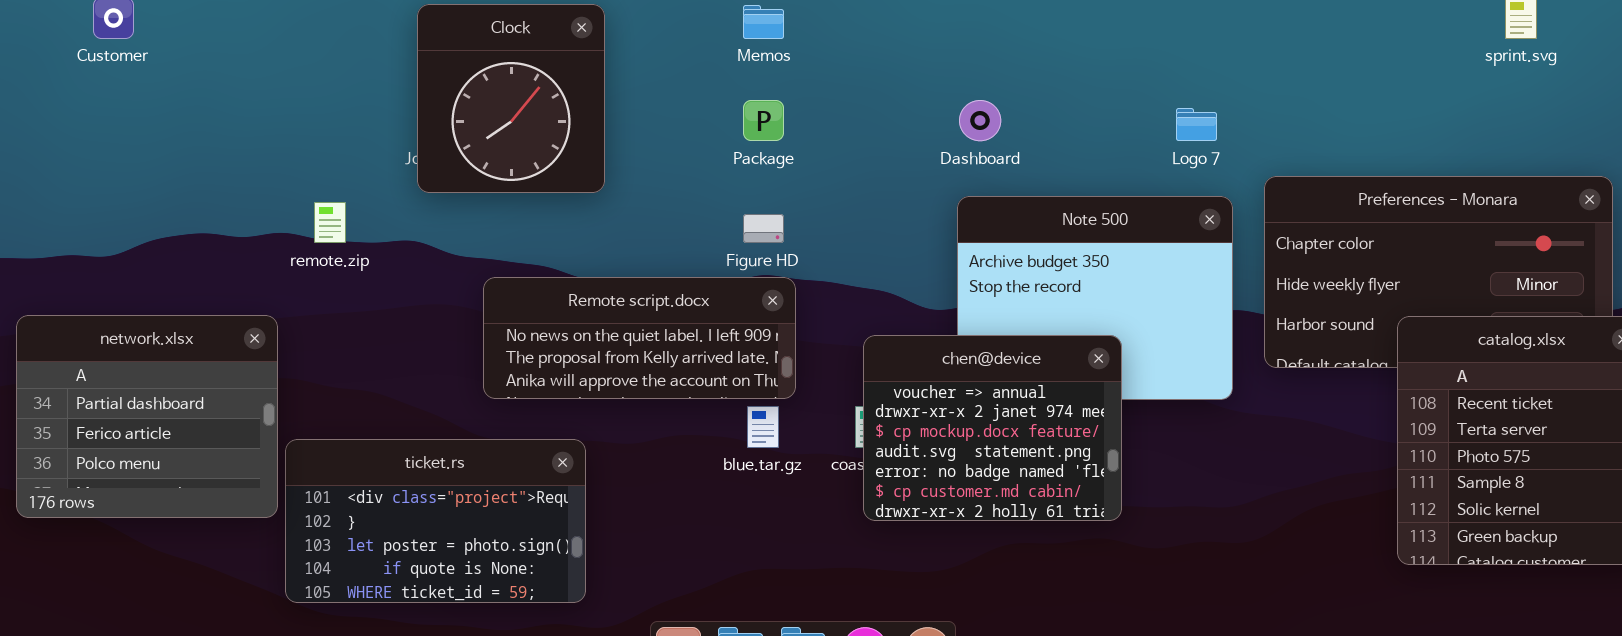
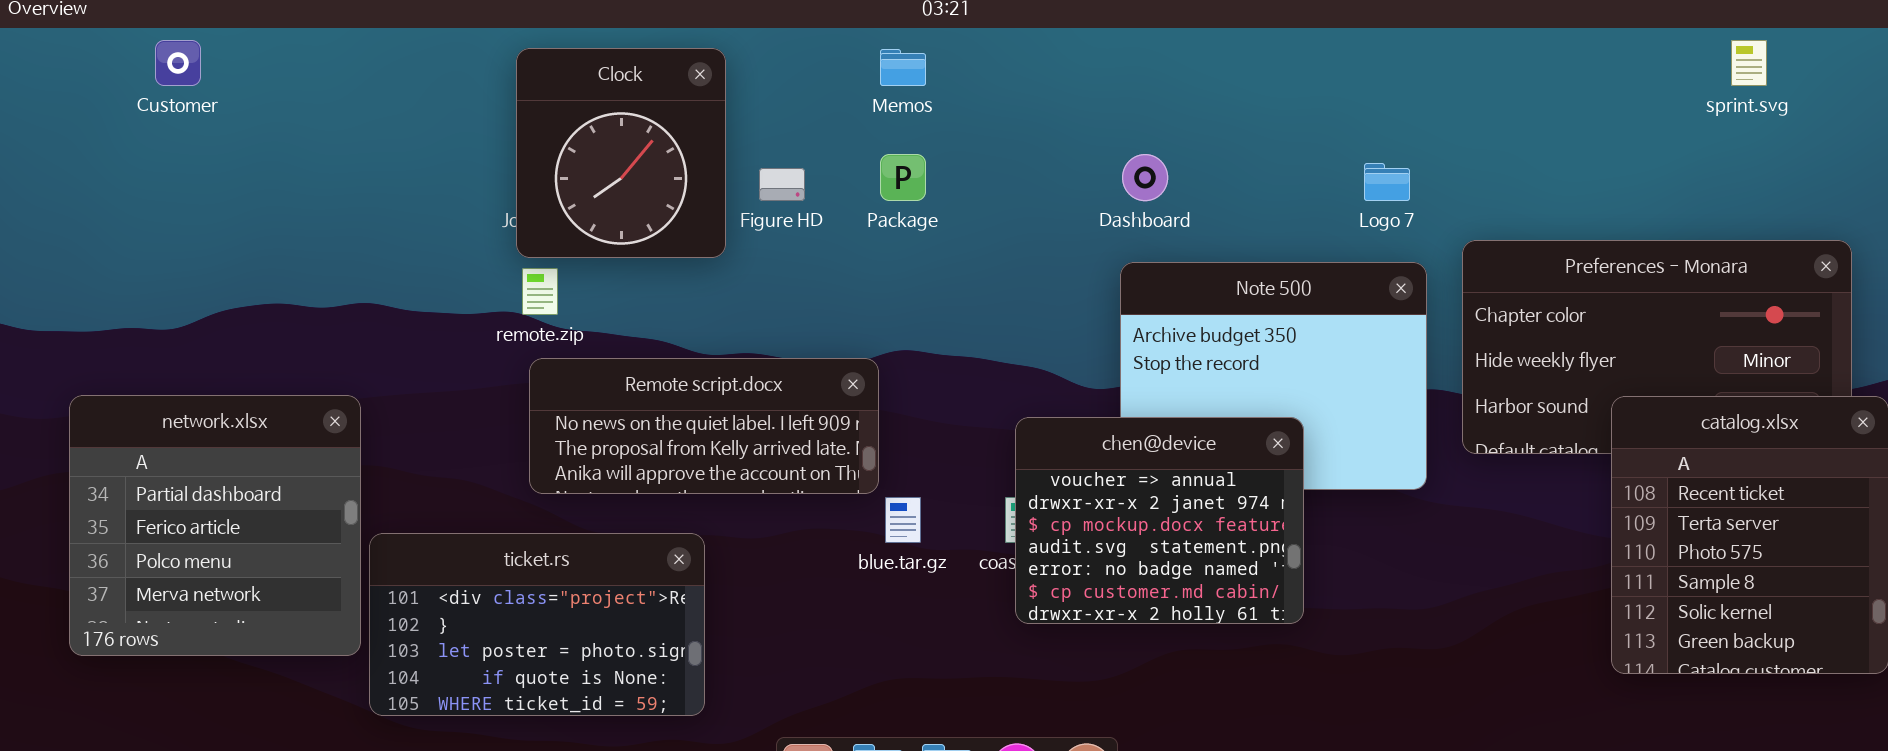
remote.zip: [314,202,346,243] -> [522,268,558,315], moved
Figure HD: [743,214,784,243] -> [759,168,805,201], moved
Remote script.docx: [483,277,796,399] -> [529,358,879,494], moved
network.xlsx: [16,315,278,518] -> [69,395,361,656], resized

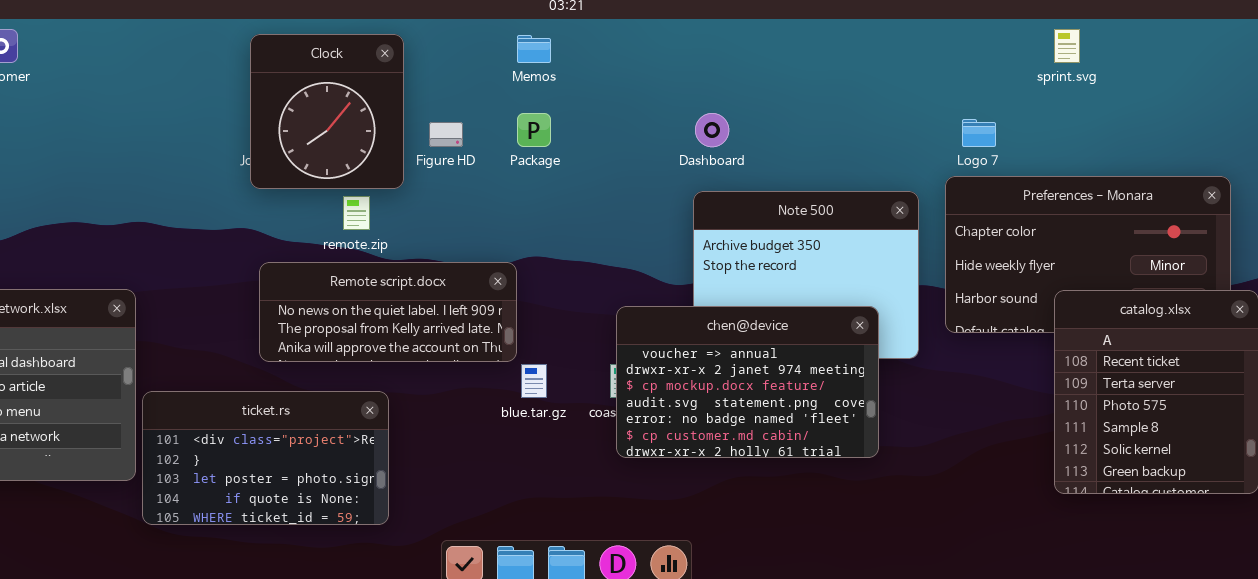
sprint.svg: [1731,40,1767,86] -> [1054,29,1080,63], moved
Logo 7: [1364,163,1410,201] -> [962,119,996,147], moved
remote.zip: [522,268,558,315] -> [343,196,370,230], moved
chen@device: [1015,417,1304,624] -> [616,306,879,458], resized

